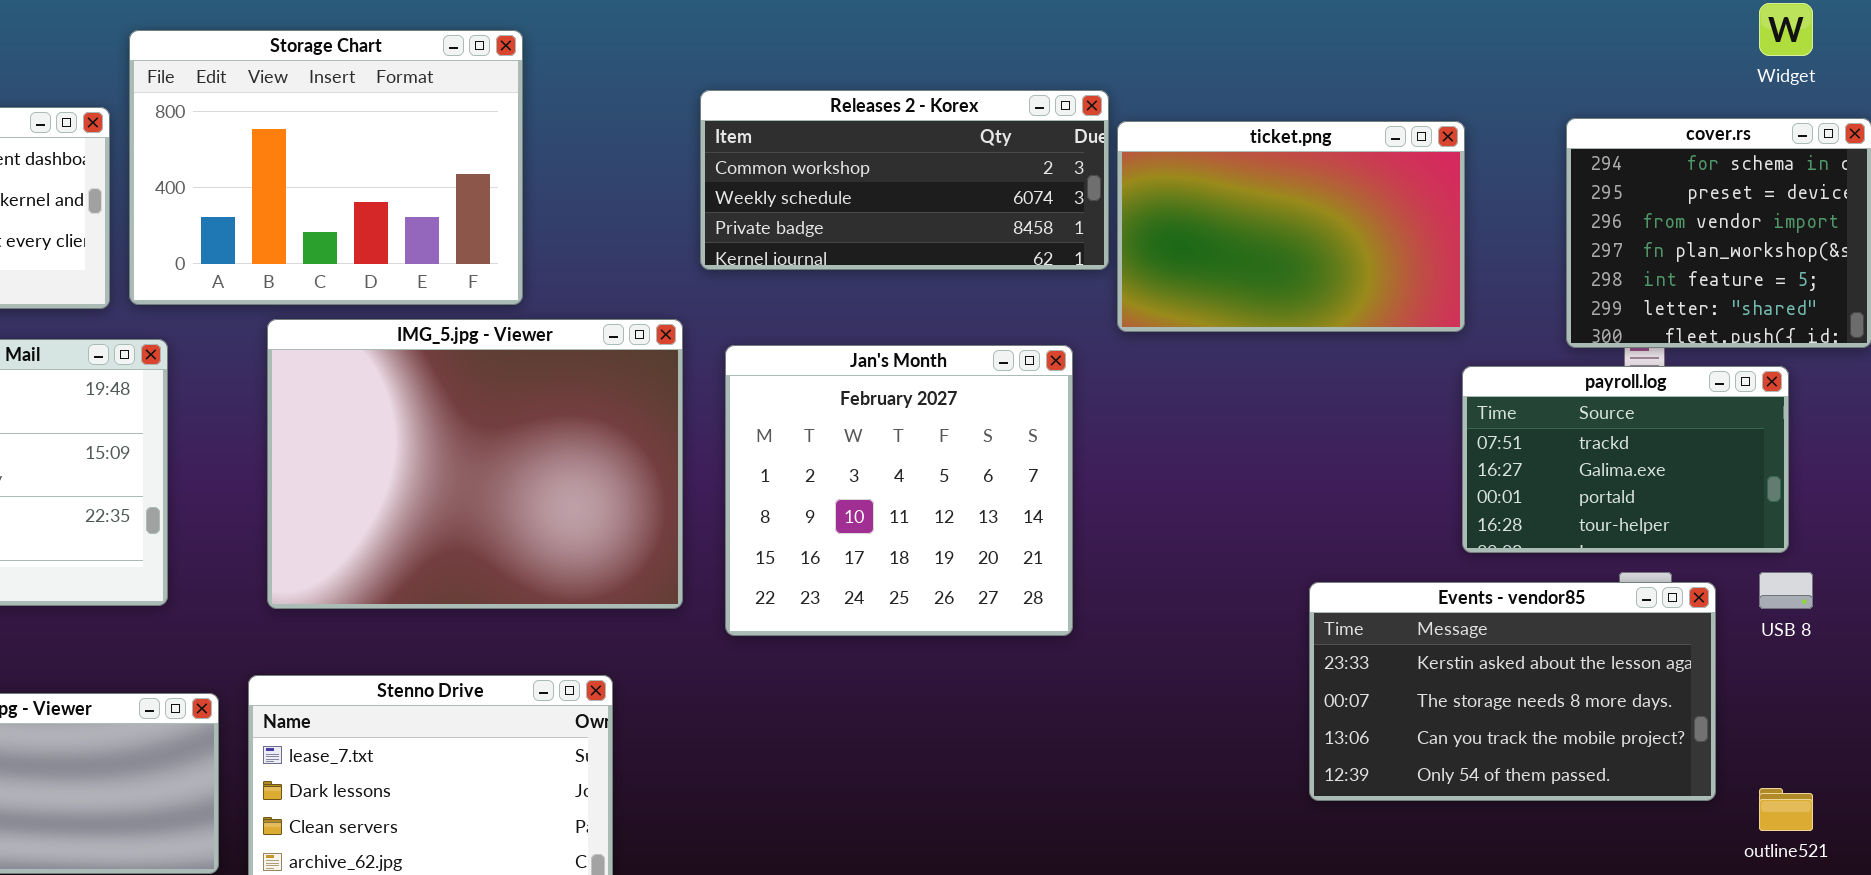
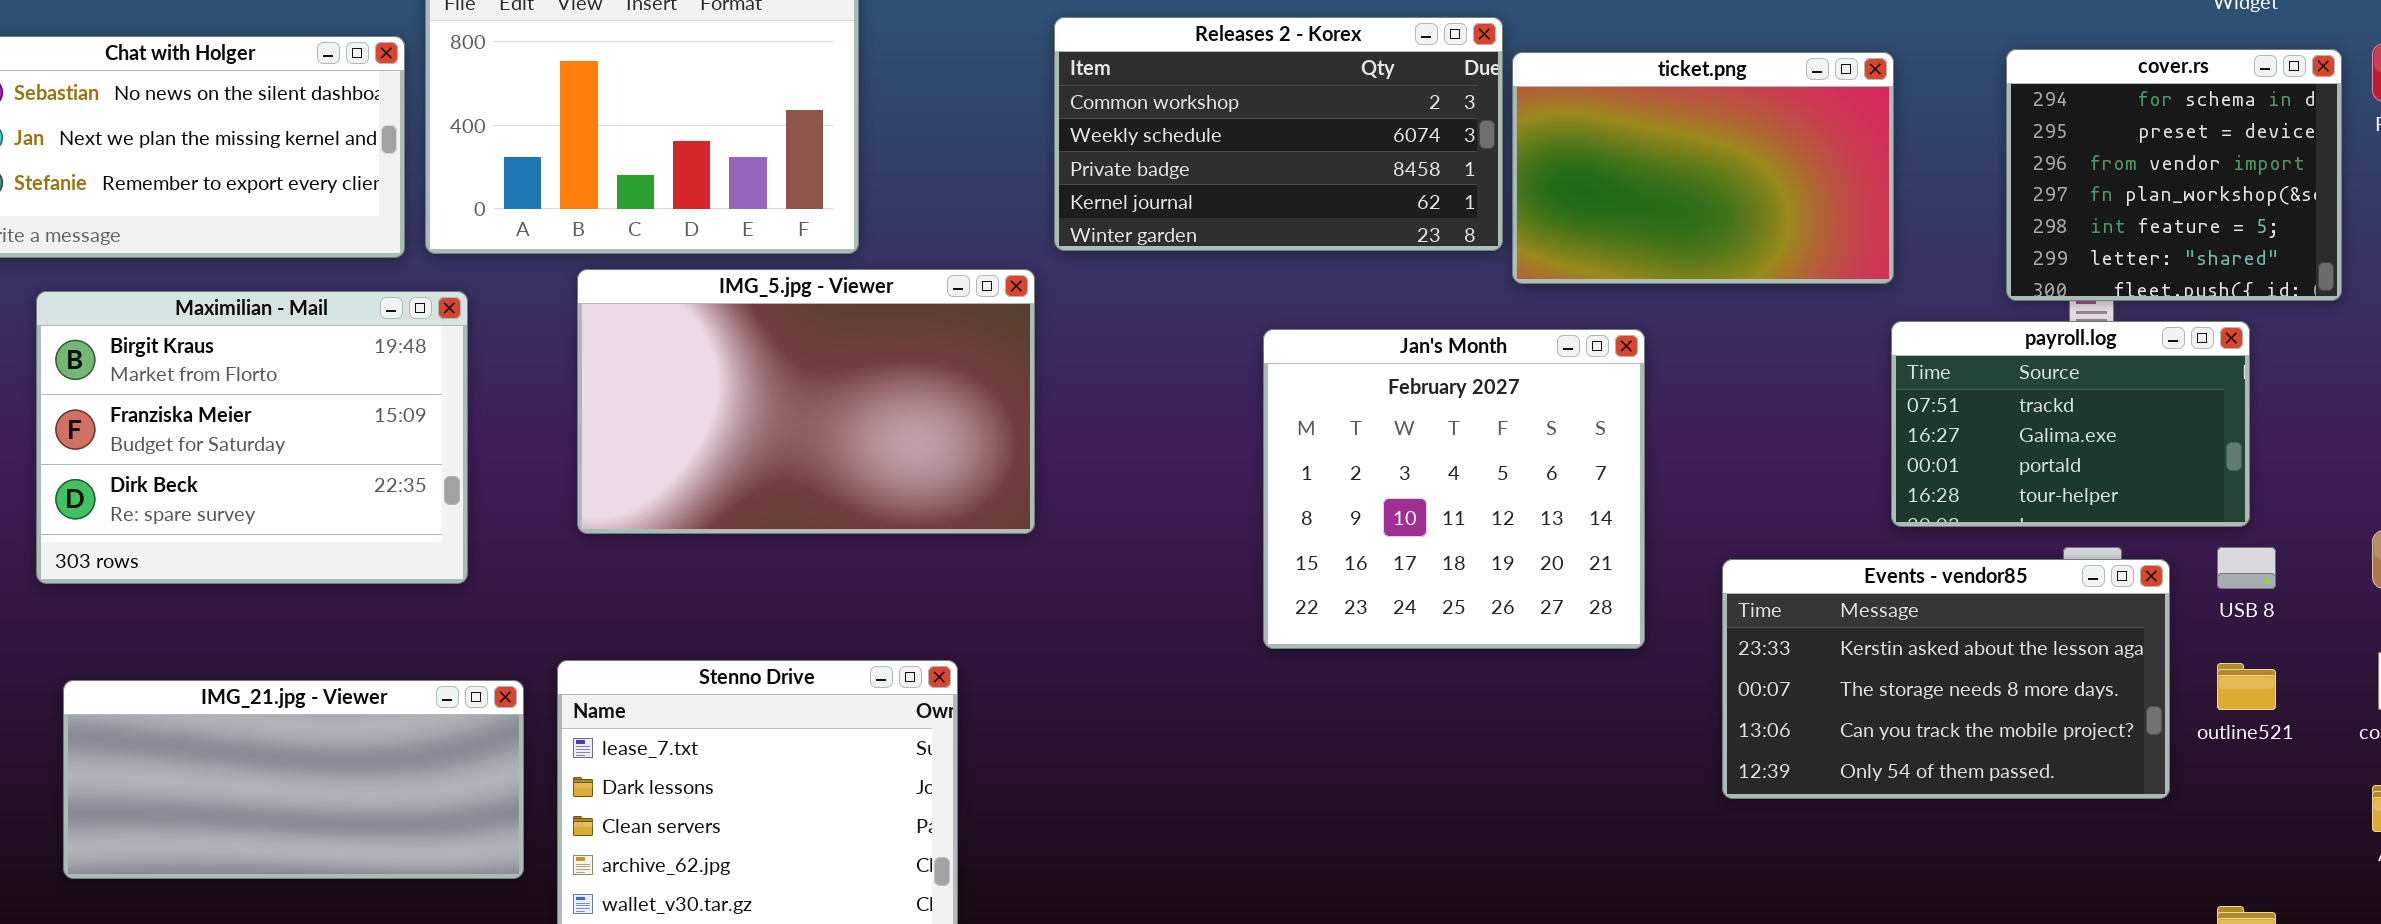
Releases 2 - Korex: [700,90,1109,270] -> [1054,17,1503,251], resized
IMG_5.jpg - Viewer: [267,319,683,609] -> [577,269,1035,534], resized
Jan's Month: [725,345,1073,636] -> [1263,329,1645,649], moved
outline521: [1759,788,1813,831] -> [2217,663,2276,710], moved

